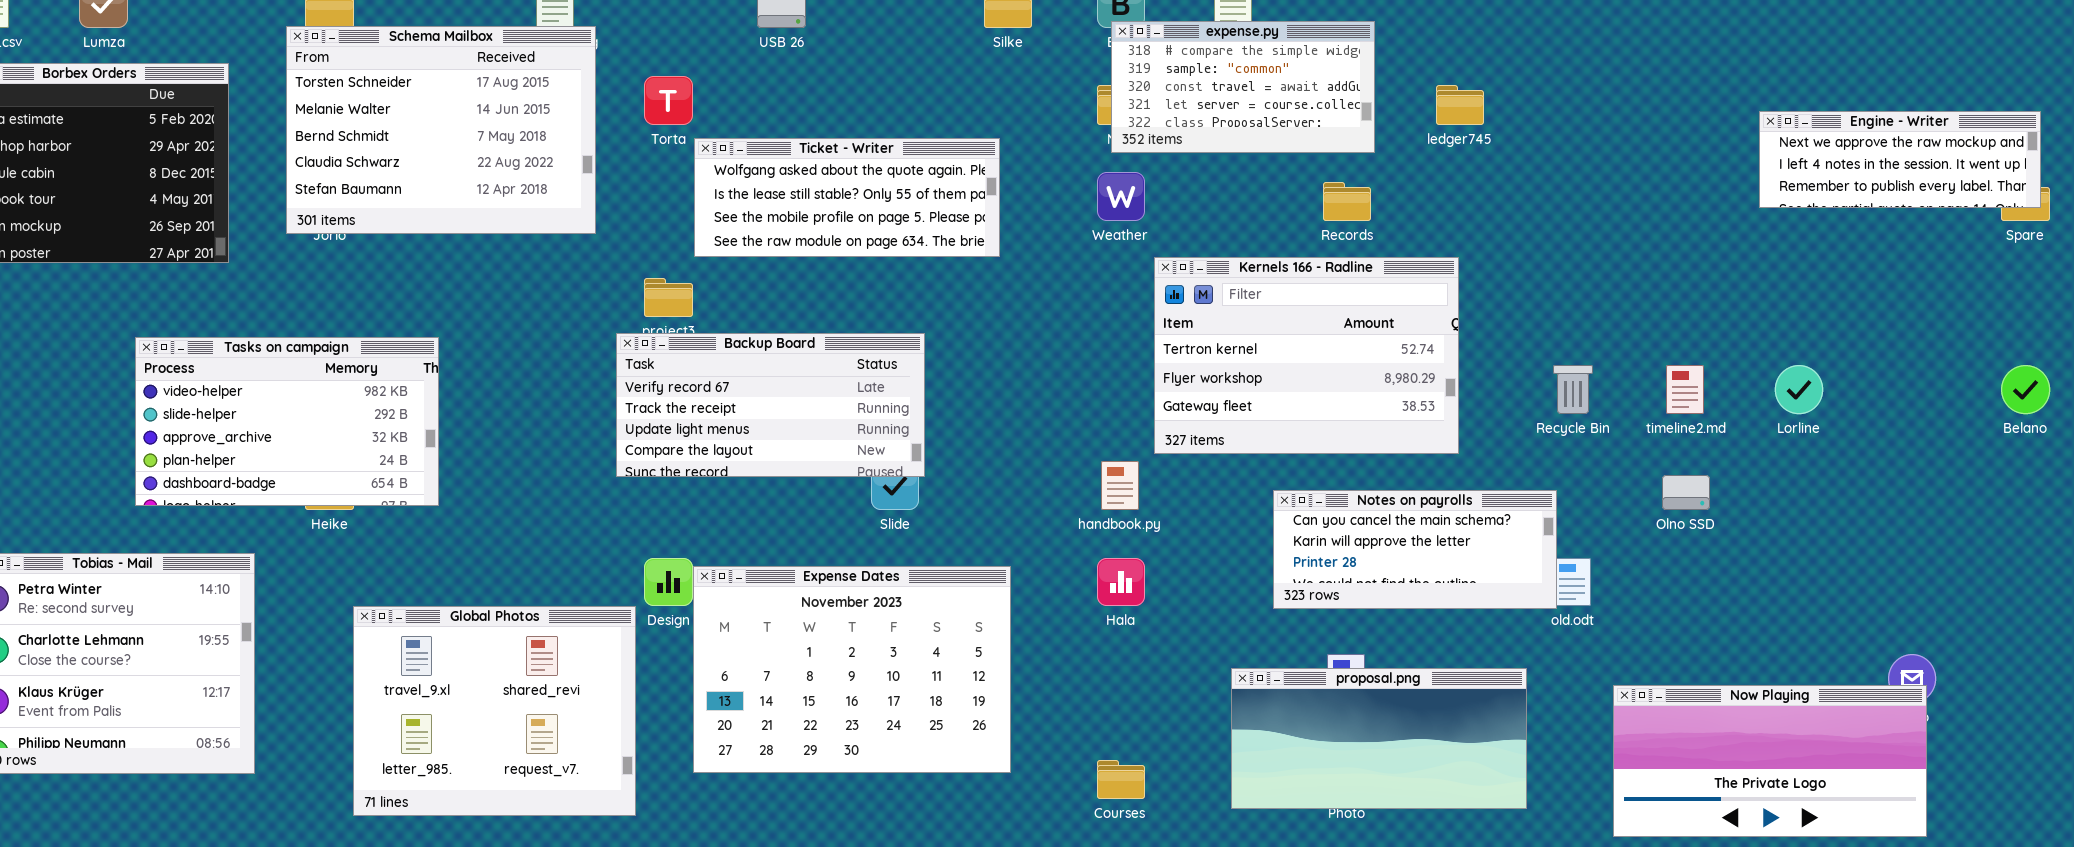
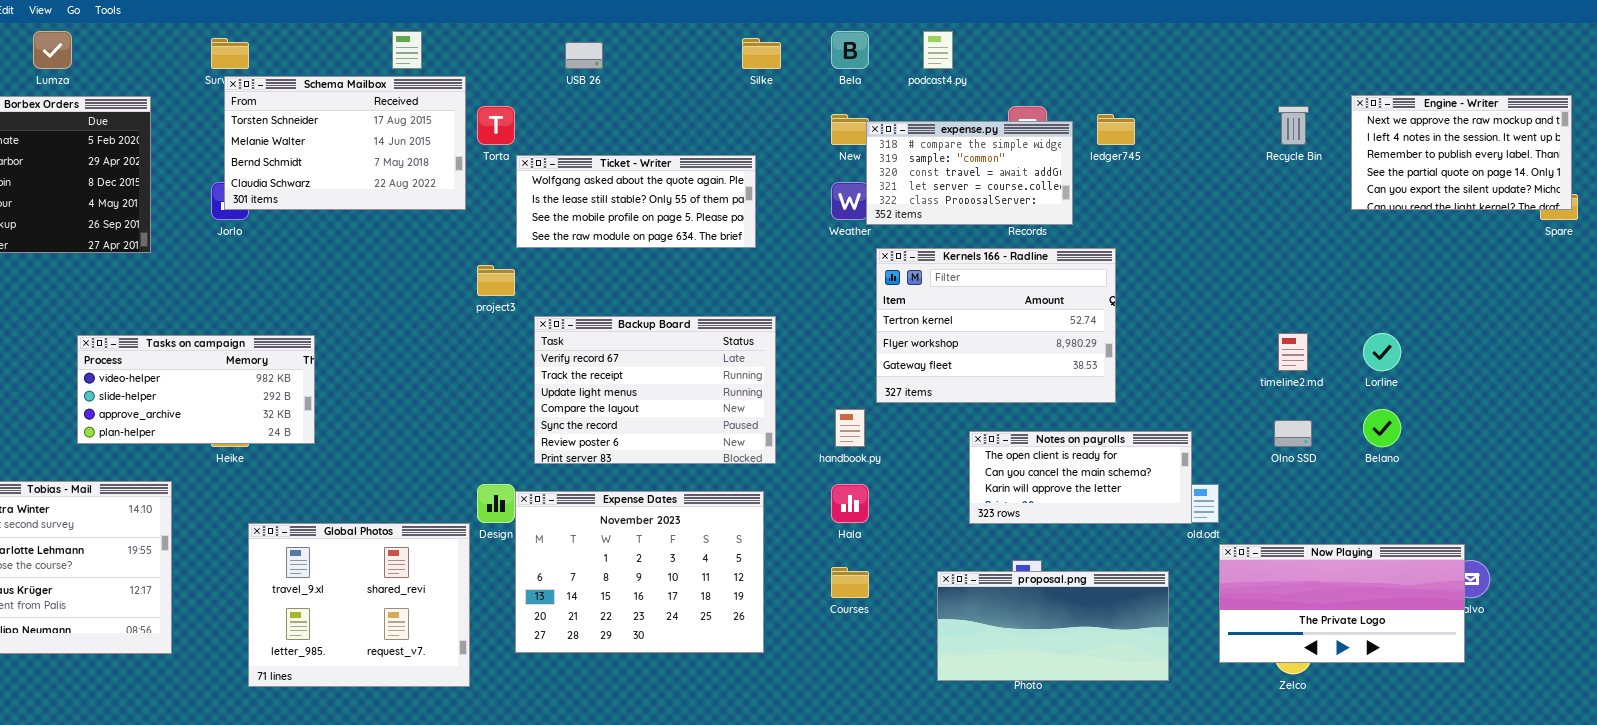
expense.py: [1111,21,1375,153] -> [866,121,1073,225], moved
Schema Mailbox: [286,26,596,234] -> [224,76,466,210], moved, resized
Engine - Writer: [1759,111,2041,208] -> [1351,95,1572,210], resized
Backup Board: [616,333,925,477] -> [534,316,776,464], moved, resized
Tasks on campaign: [135,337,439,506] -> [77,335,315,444], resized
Recycle Bin: [1553,365,1593,414] -> [1278,106,1309,145], moved
Belano: [2001,365,2050,414] -> [1363,409,1401,447], moved
Notes on payrolls: [1273,490,1557,609] -> [969,431,1192,524], scrolled up 1 row
Now Playing: [1613,685,1927,837] -> [1219,544,1465,663], moved
Courses: [1097,760,1145,799] -> [831,567,869,598], moved

